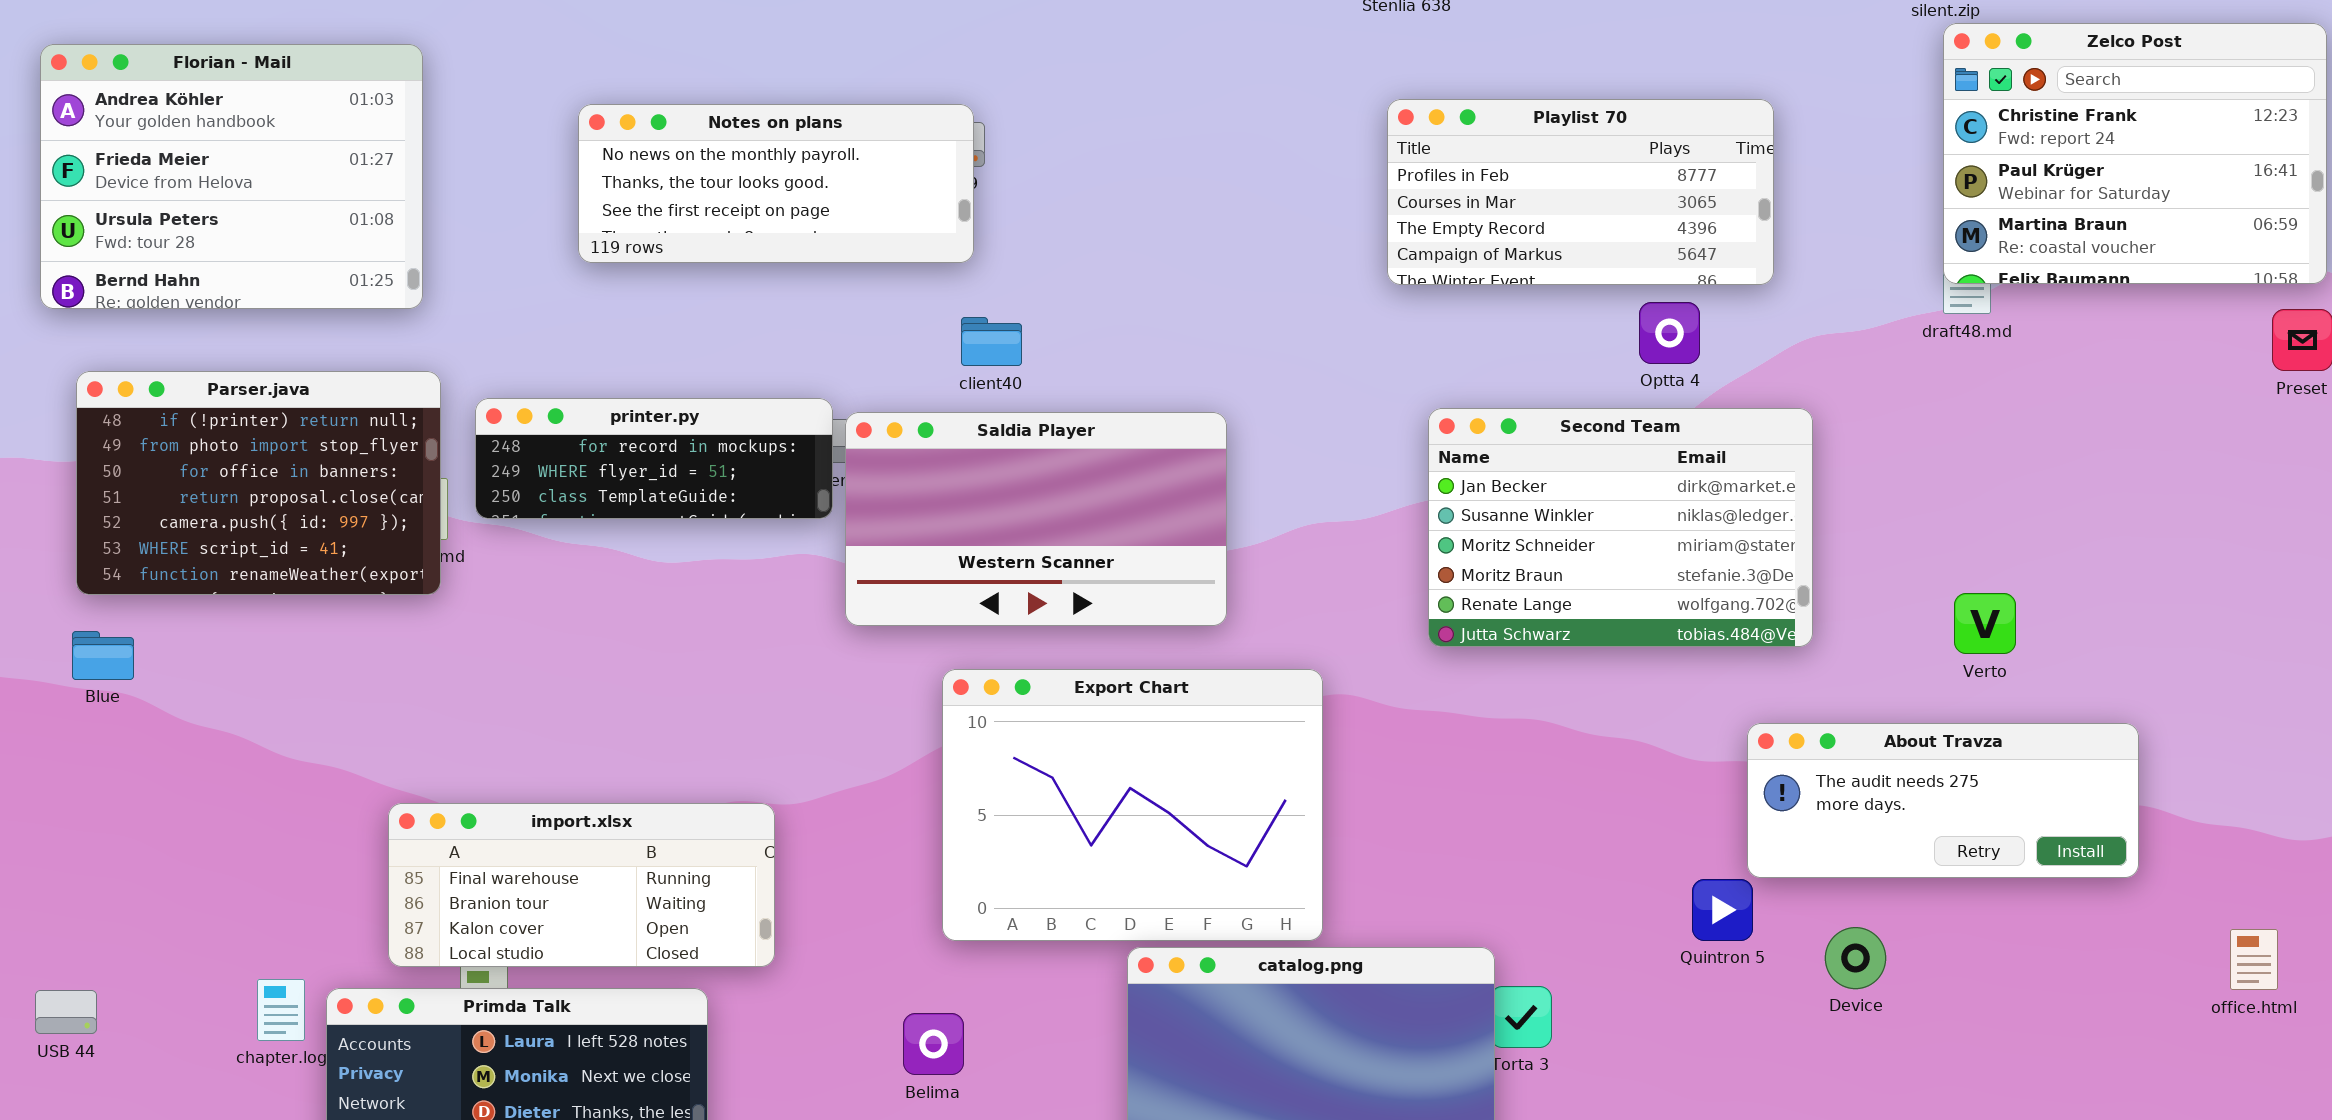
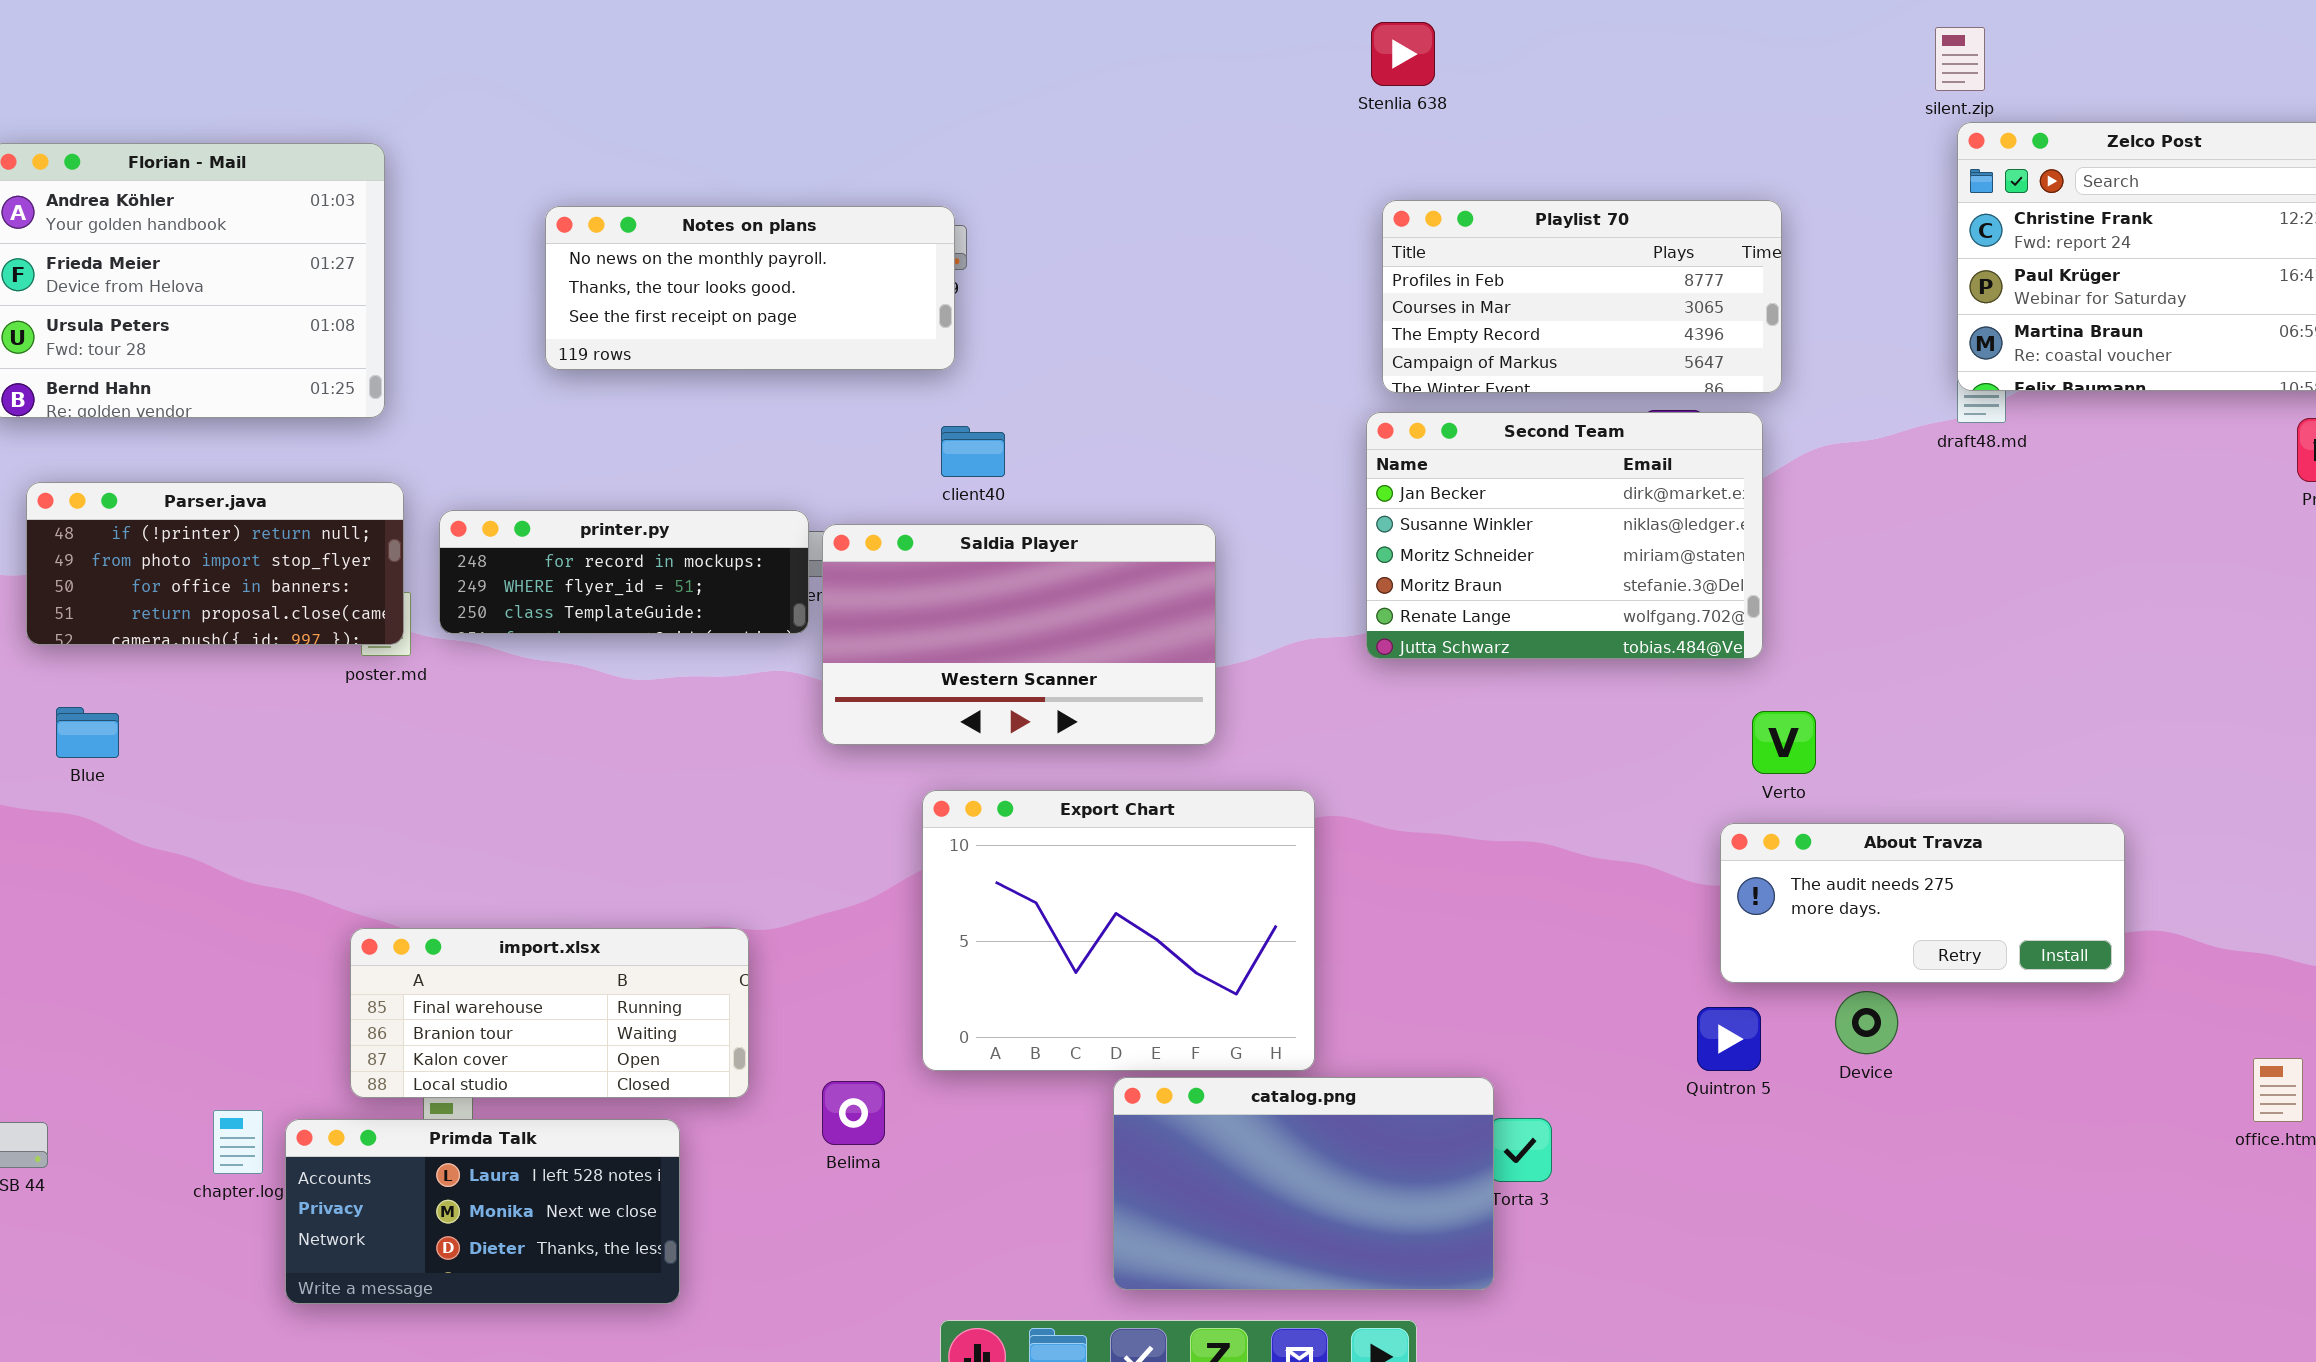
Parser.java: [76,371,441,595] -> [26,482,404,645], resized
Second Team: [1428,408,1813,647] -> [1366,412,1763,659], moved
Verto: [1954,593,2016,654] -> [1752,711,1816,774], moved
Blue: [72,631,134,680] -> [56,707,119,758], moved
About Travza: [1747,723,2139,878] -> [1720,823,2125,983], moved
Device: [1825,927,1886,989] -> [1835,991,1898,1054], moved
Belima: [903,1013,964,1075] -> [822,1081,885,1145], moved

